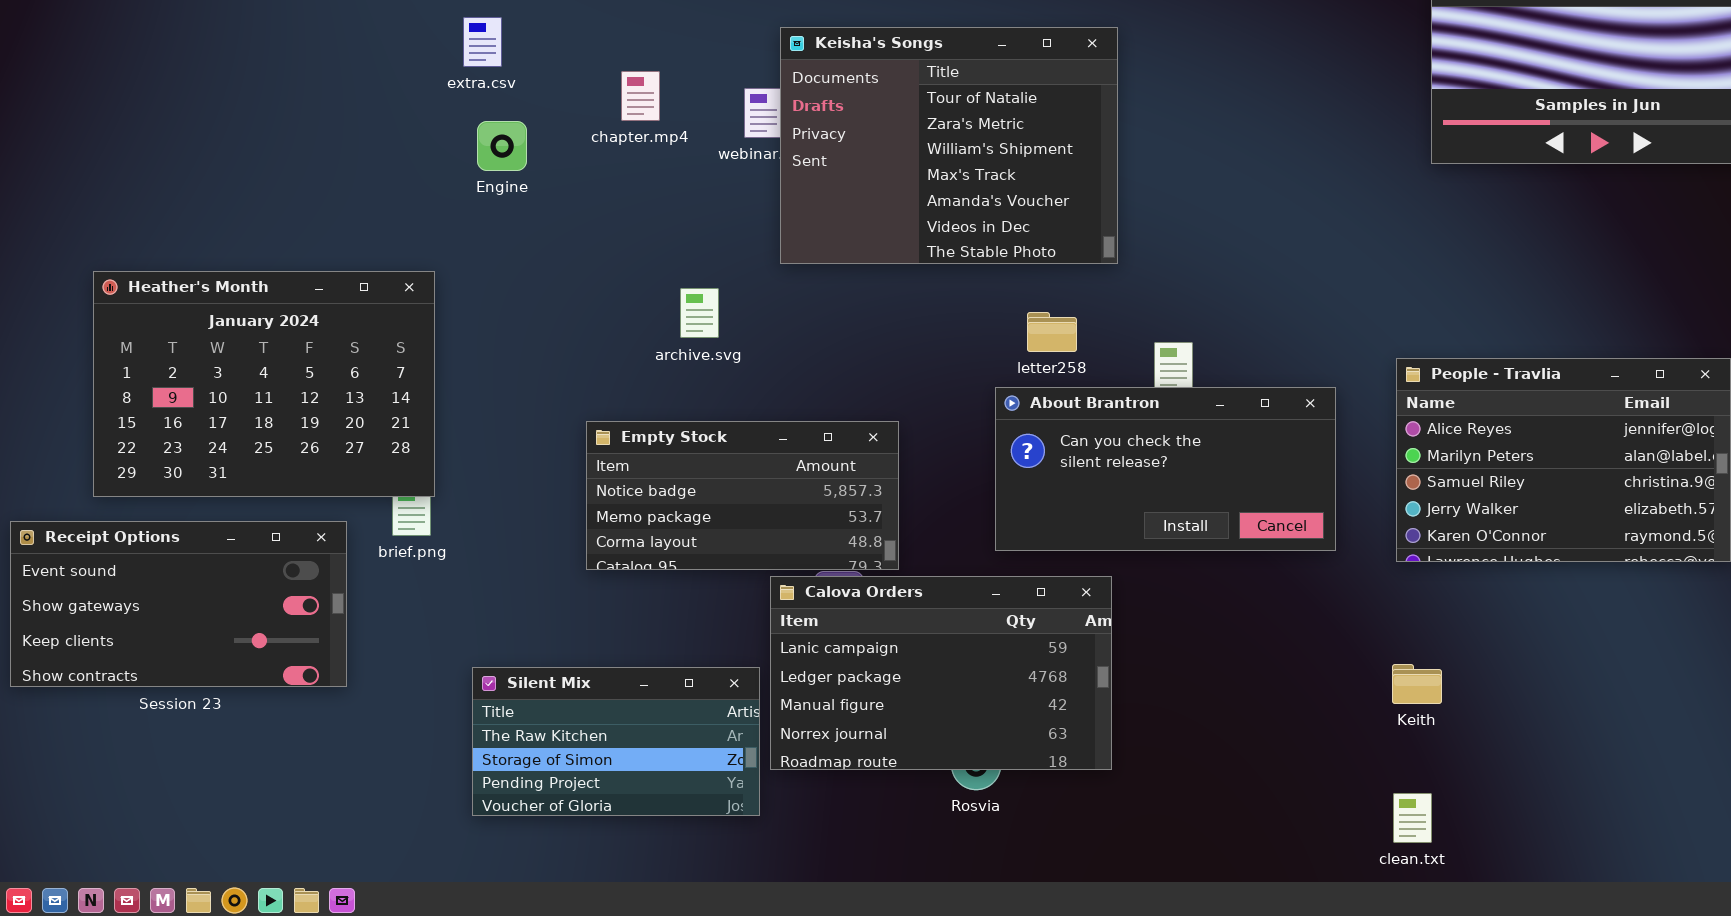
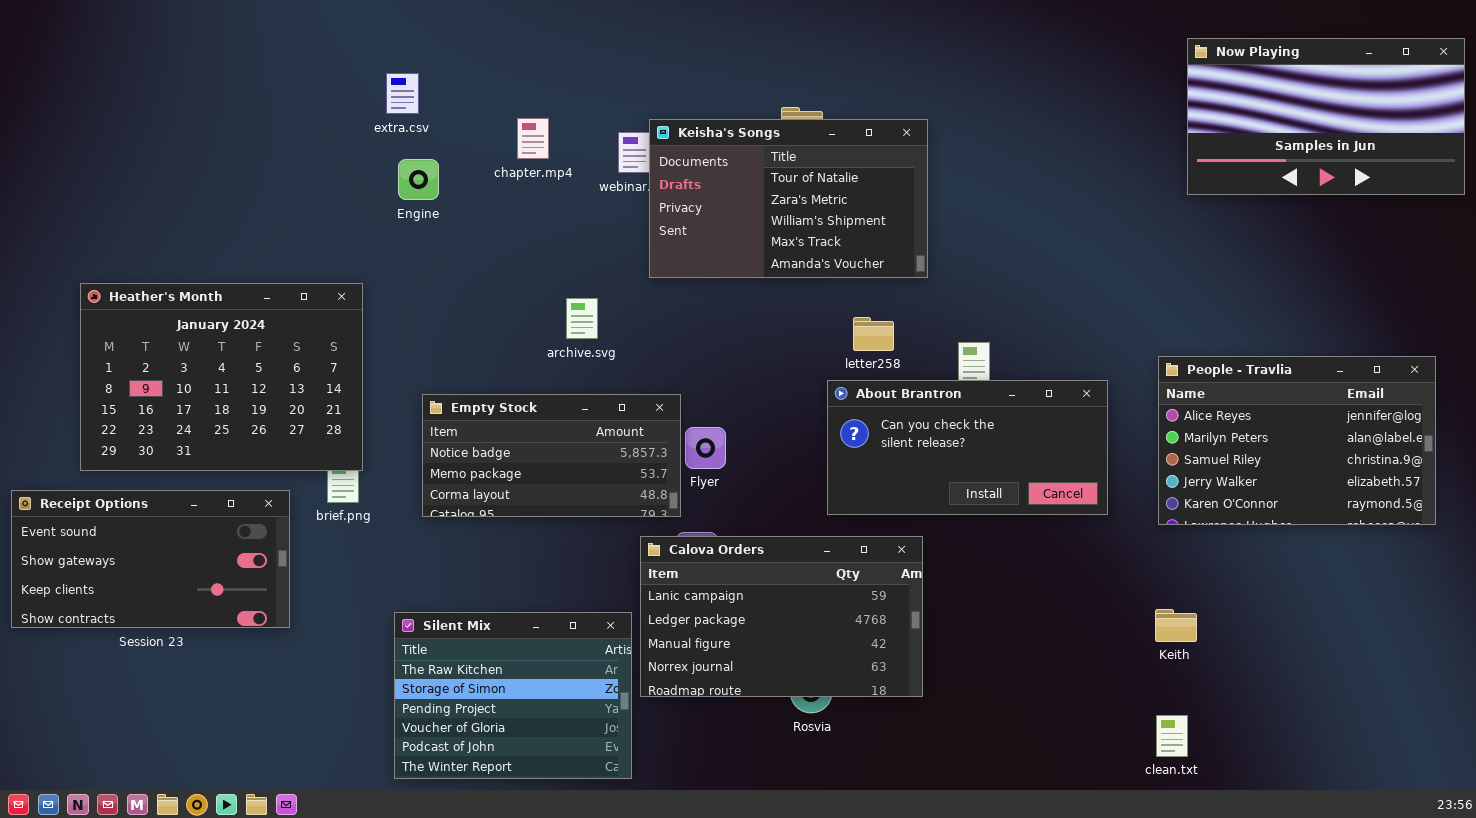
Keisha's Songs: [780,27,1118,264] -> [649,119,928,278], resized
Empty Stock: [586,421,899,570] -> [422,394,681,517], moved
Silent Mix: [472,667,760,816] -> [394,612,632,779], resized

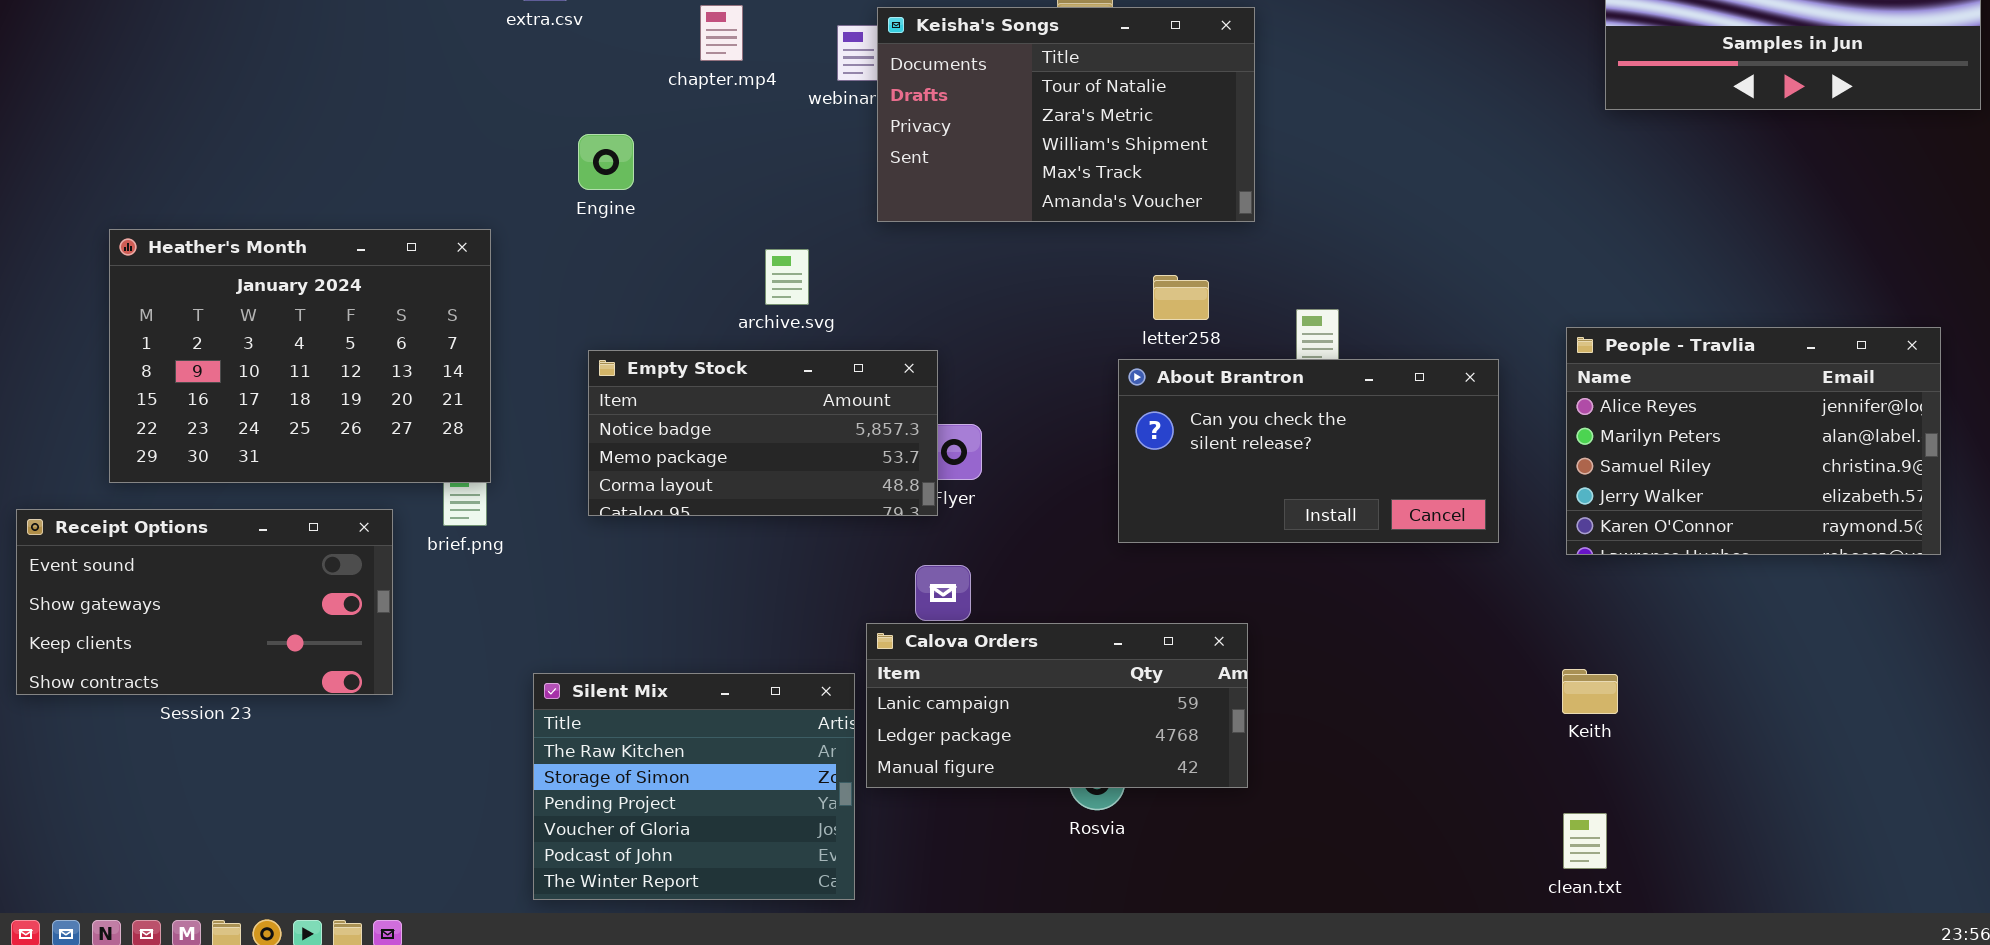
Engine: [398,159,439,200] -> [578,134,634,190], moved
Empty Stock: [422,394,681,517] -> [588,350,938,516], moved
Calova Orders: [640,536,923,697] -> [866,623,1248,788], resized

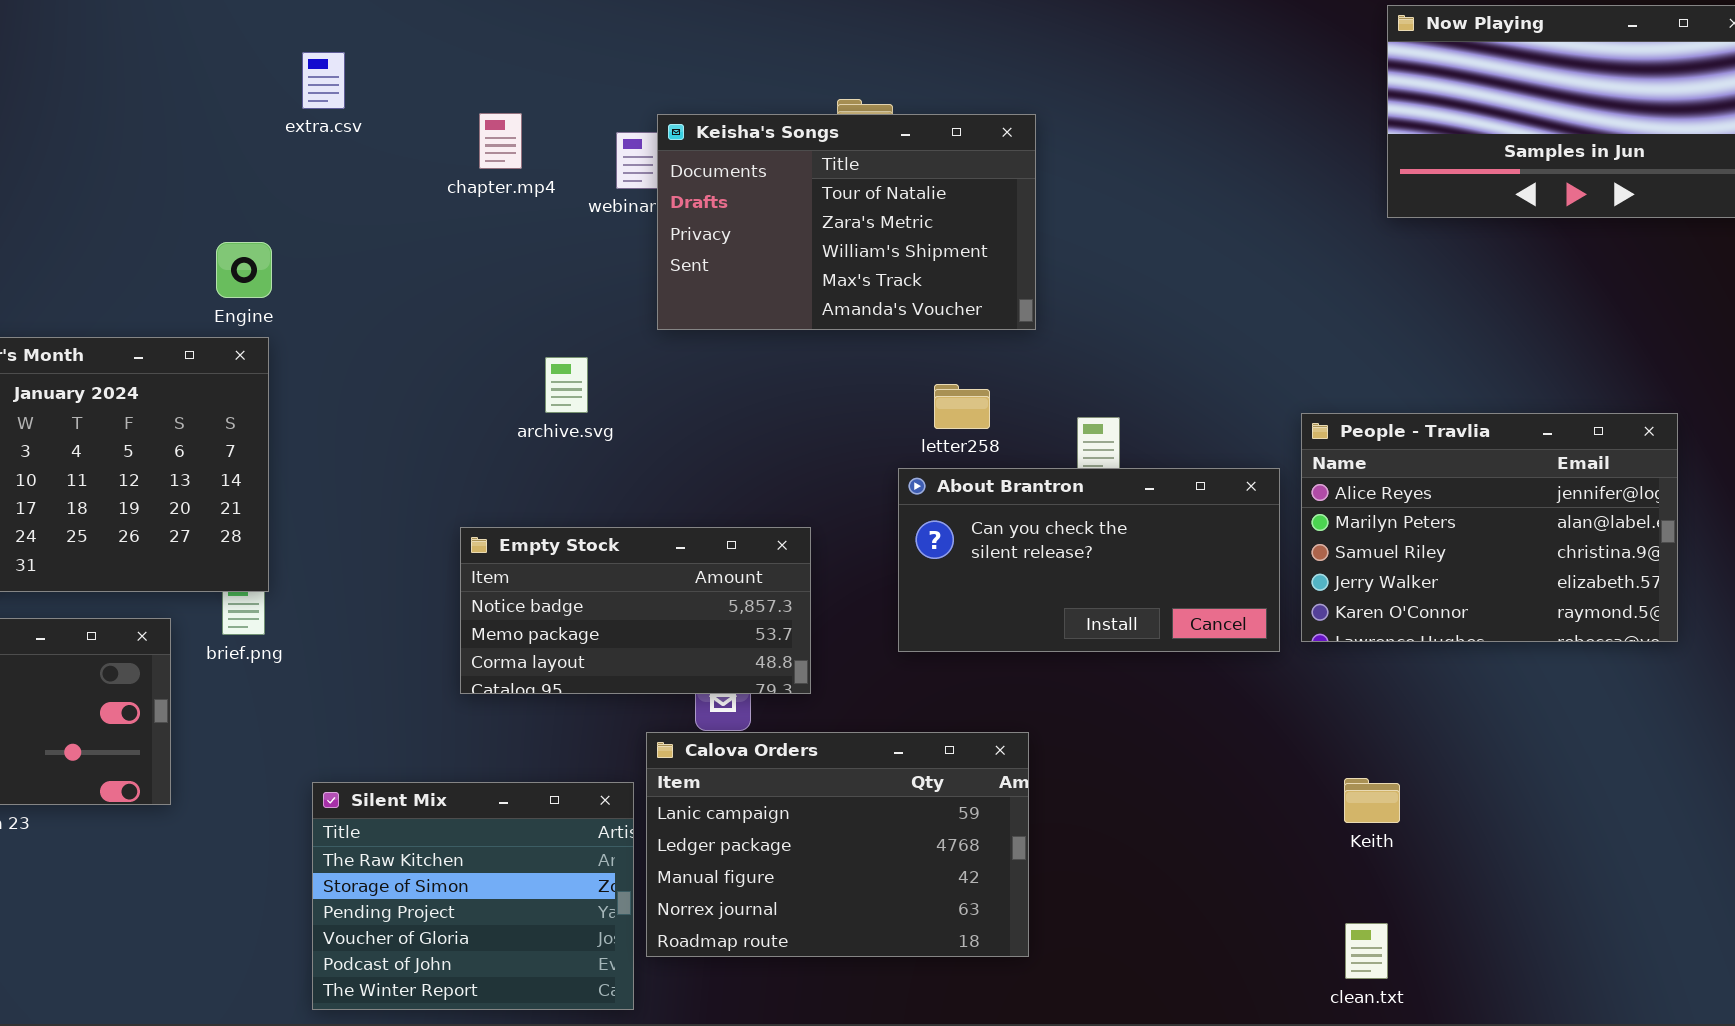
Engine: [578,134,634,190] -> [216,242,272,298], moved
People - Travlia: [1566,327,1941,555] -> [1301,413,1678,642], moved
Empty Stock: [588,350,938,516] -> [460,527,811,694], moved
Calova Orders: [866,623,1248,788] -> [646,732,1029,957], resized

